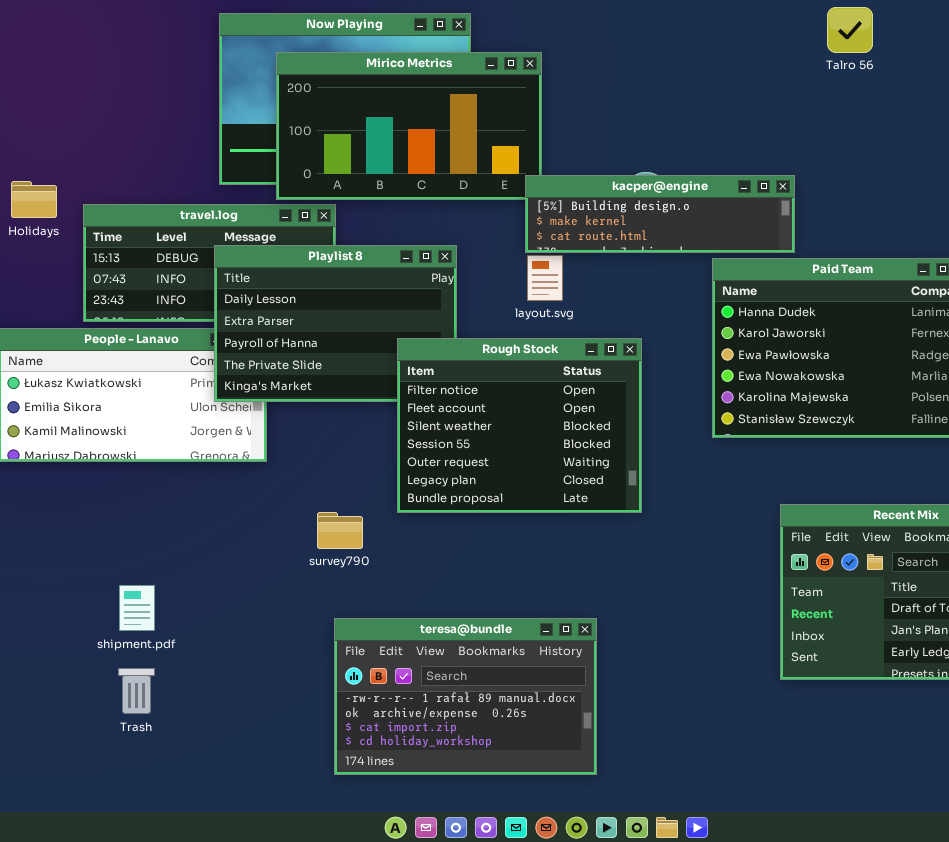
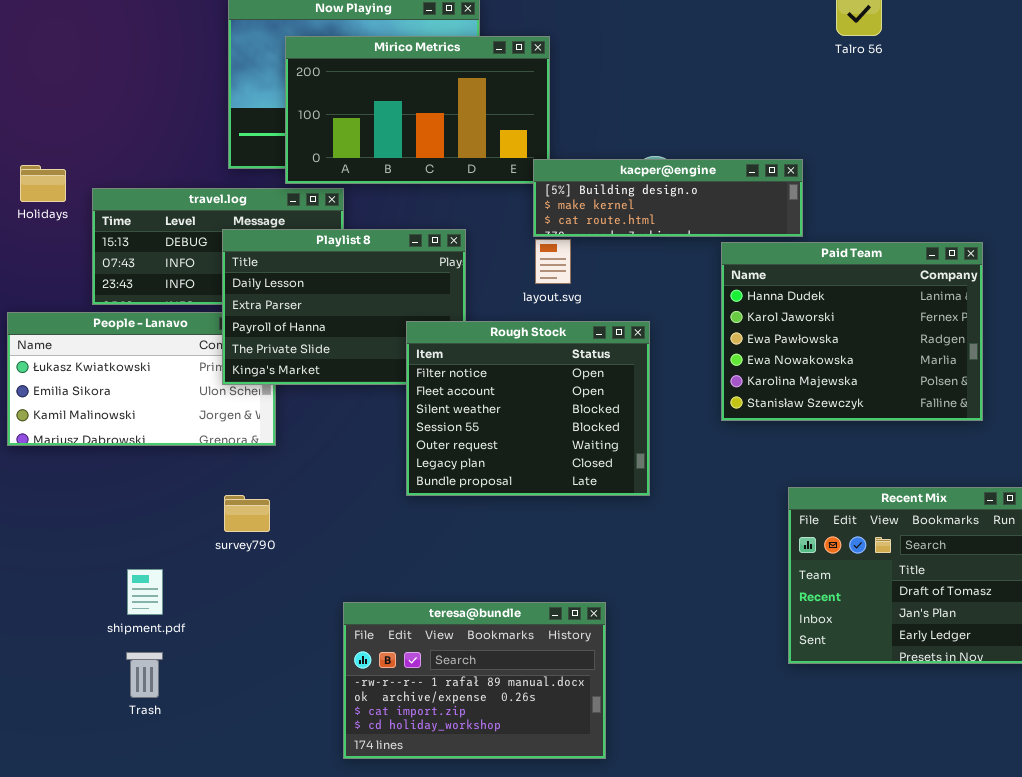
survey790: [317,512,363,549] -> [224,495,270,532], moved

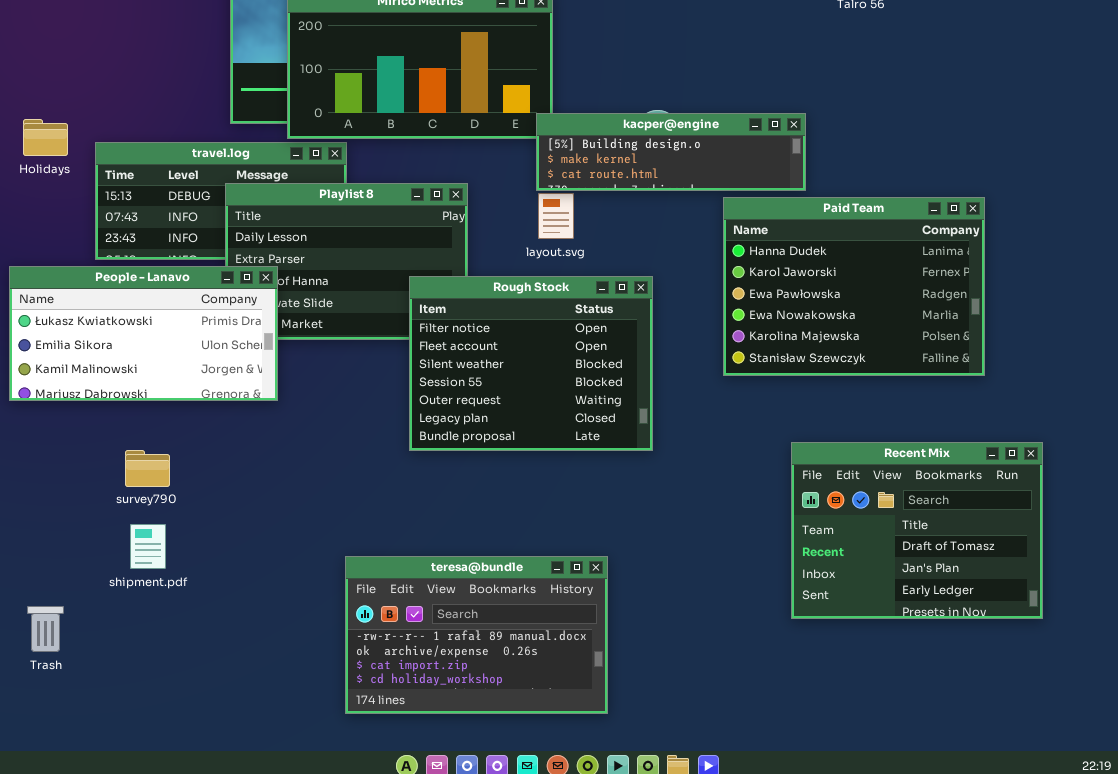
People - Lanavo: [7,312,276,446] -> [9,266,278,401], raised
survey790: [224,495,270,532] -> [125,450,170,487], moved
Trash: [126,652,163,698] -> [27,606,64,652], moved

